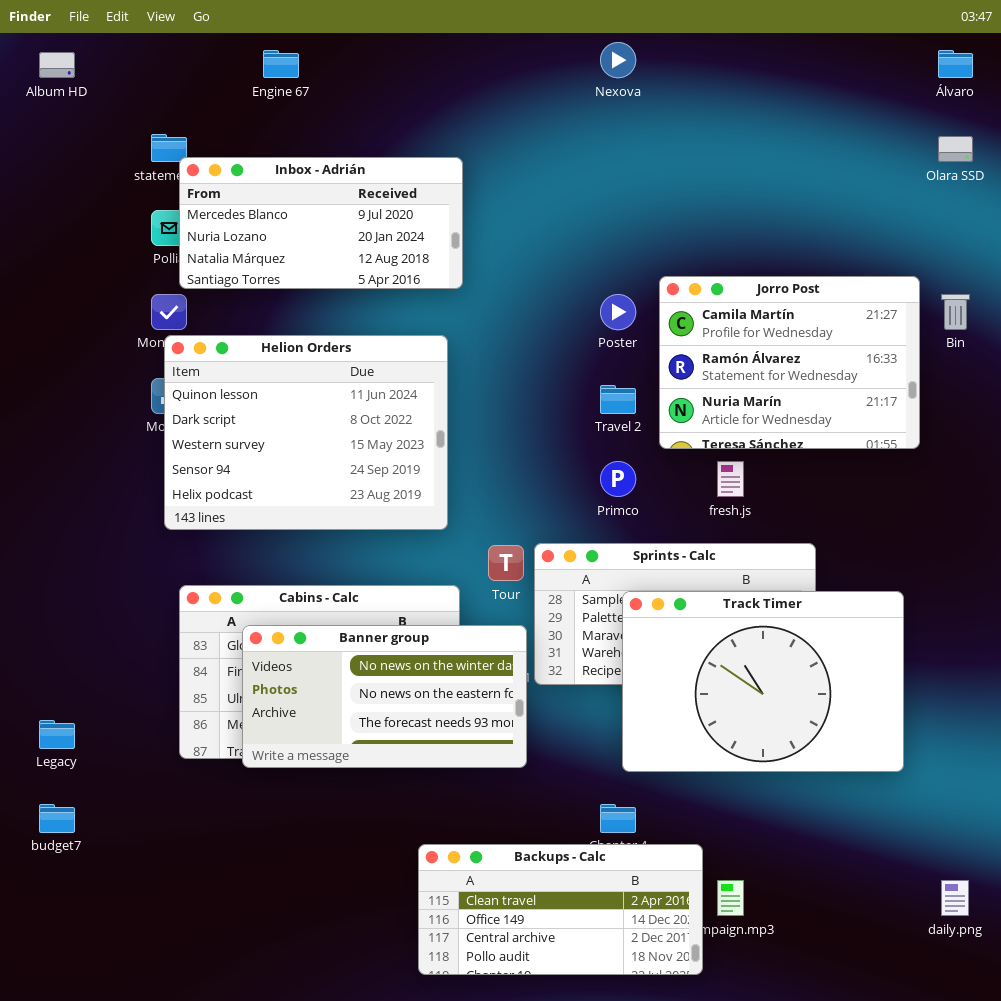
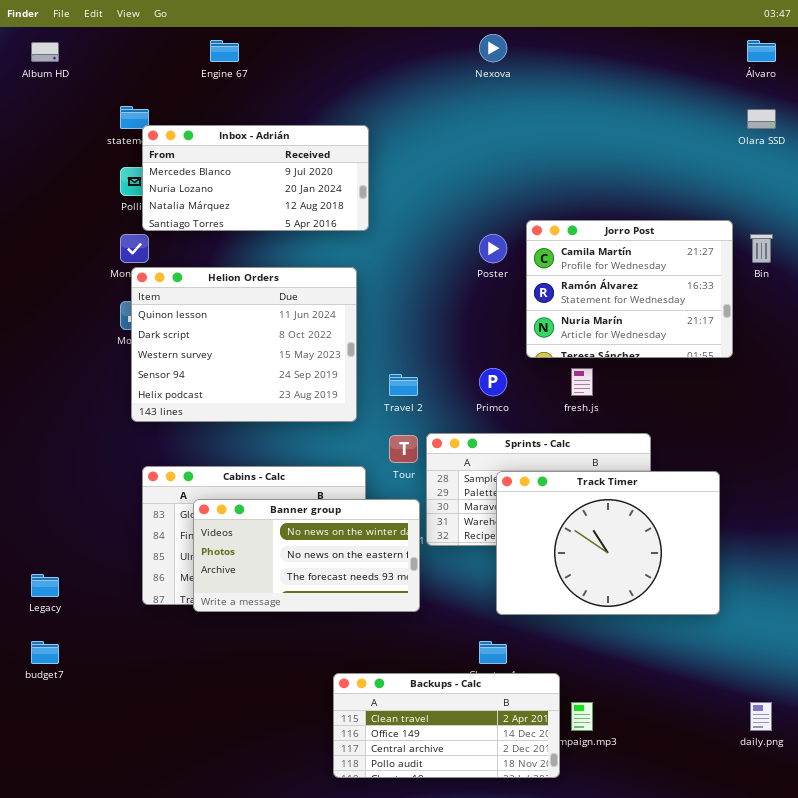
Travel 2: [600,385,636,414] -> [389,374,418,396], moved

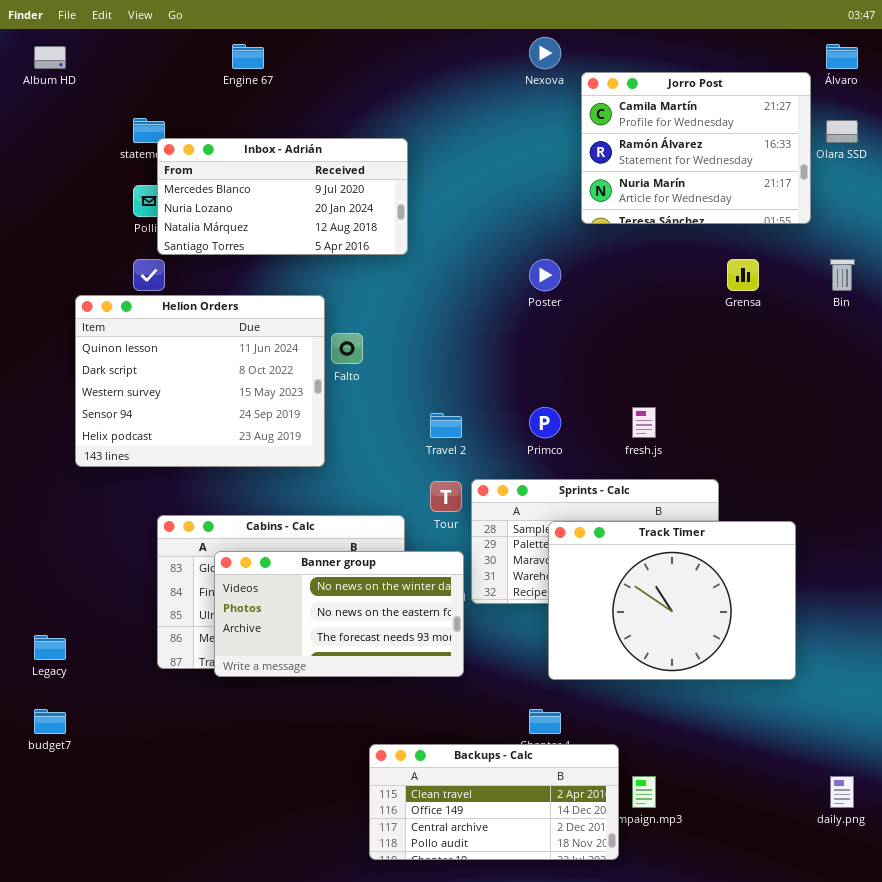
Jorro Post: [526,220,733,358] -> [581,72,811,224], moved
Helion Orders: [131,267,357,422] -> [75,295,325,467], moved

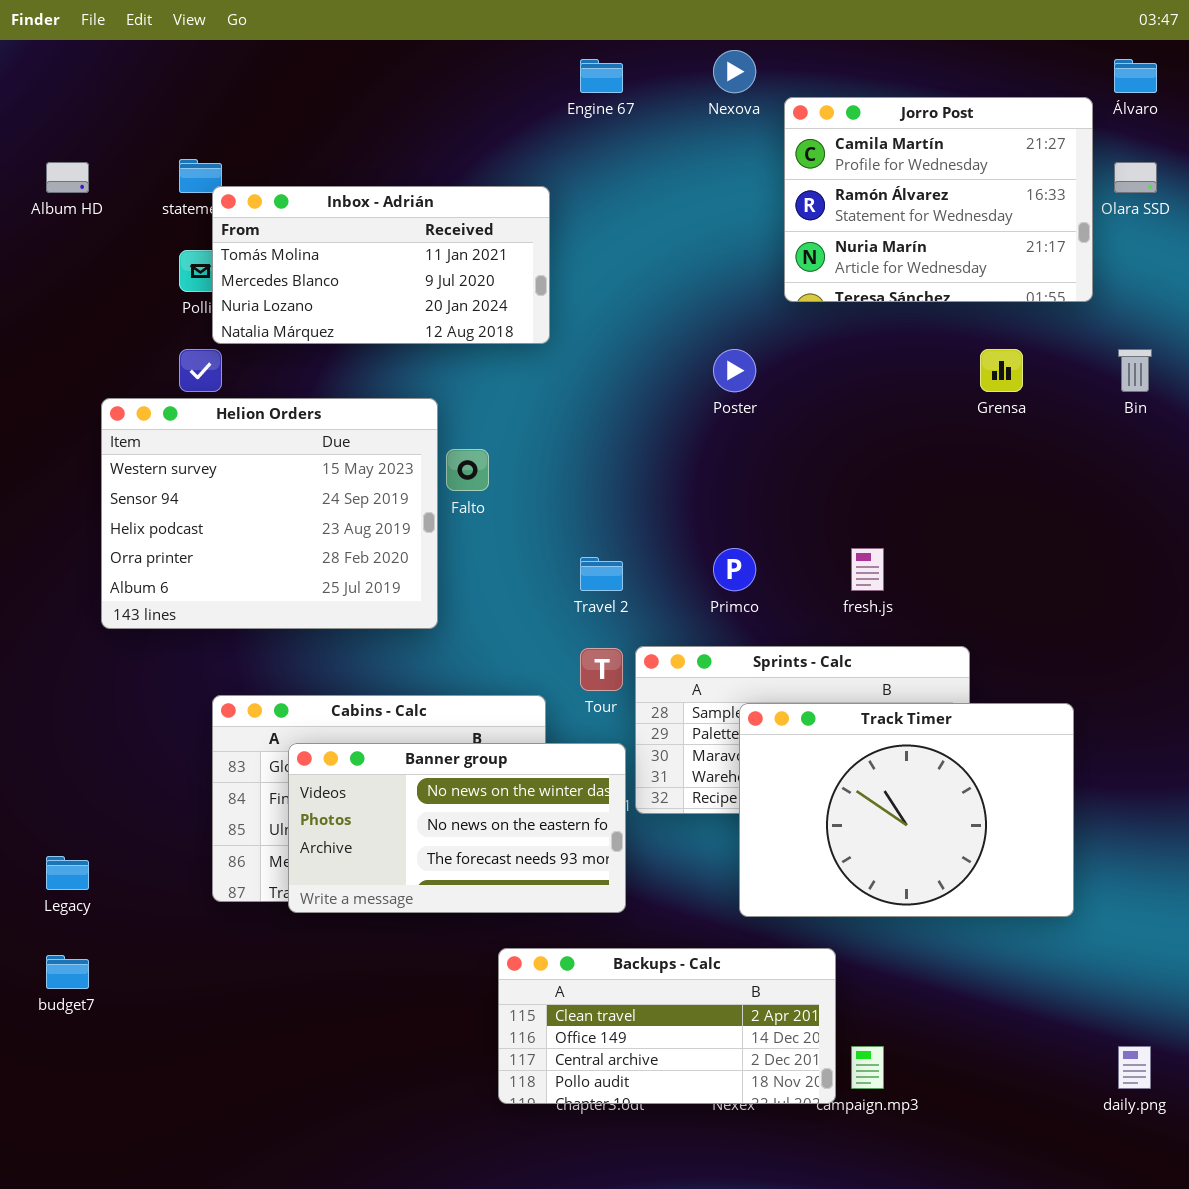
Engine 67: [232,44,264,69] -> [580,59,623,93], moved
Album HD: [34,46,66,69] -> [46,162,89,193], moved
Inbox - Adrián: [157,138,408,255] -> [212,186,550,344], scrolled up 1 row
Helion Orders: [75,295,325,467] -> [101,398,438,629], scrolled down 2 rows
Backups - Calc: [369,744,619,860] -> [498,948,836,1104], moved

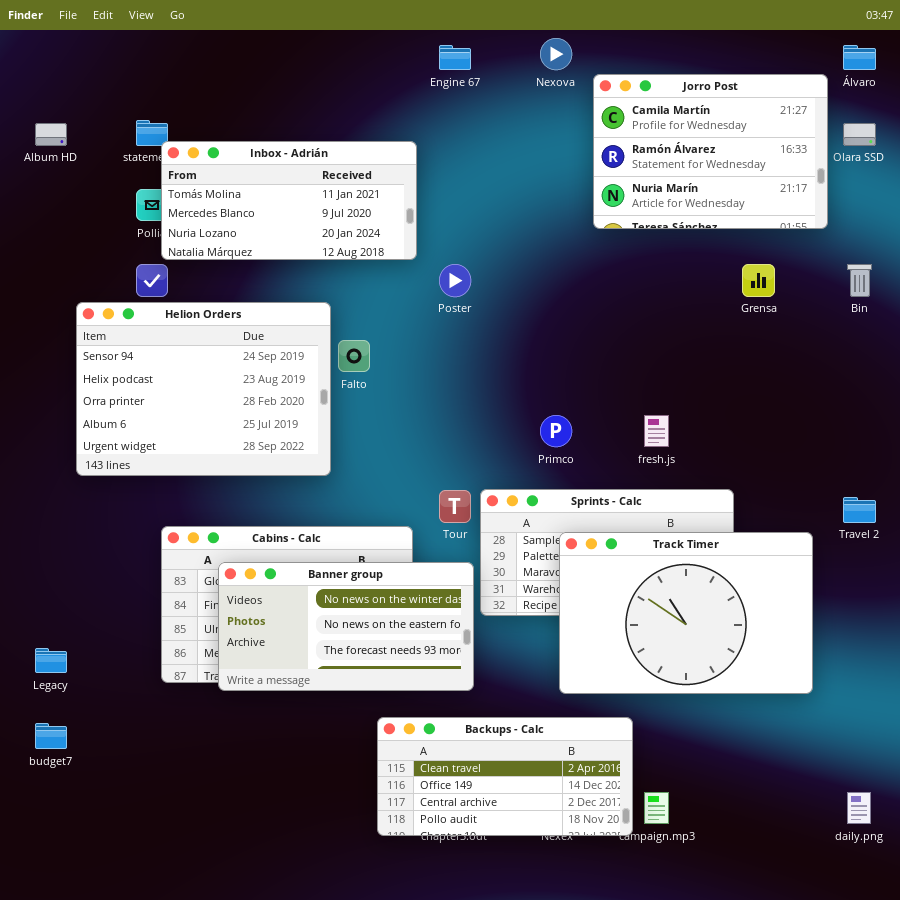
Poster: [713,349,756,392] -> [439,264,471,297], moved
Helion Orders: [101,398,438,629] -> [76,302,331,476], scrolled down 1 row
Travel 2: [580,557,623,591] -> [843,497,876,523], moved

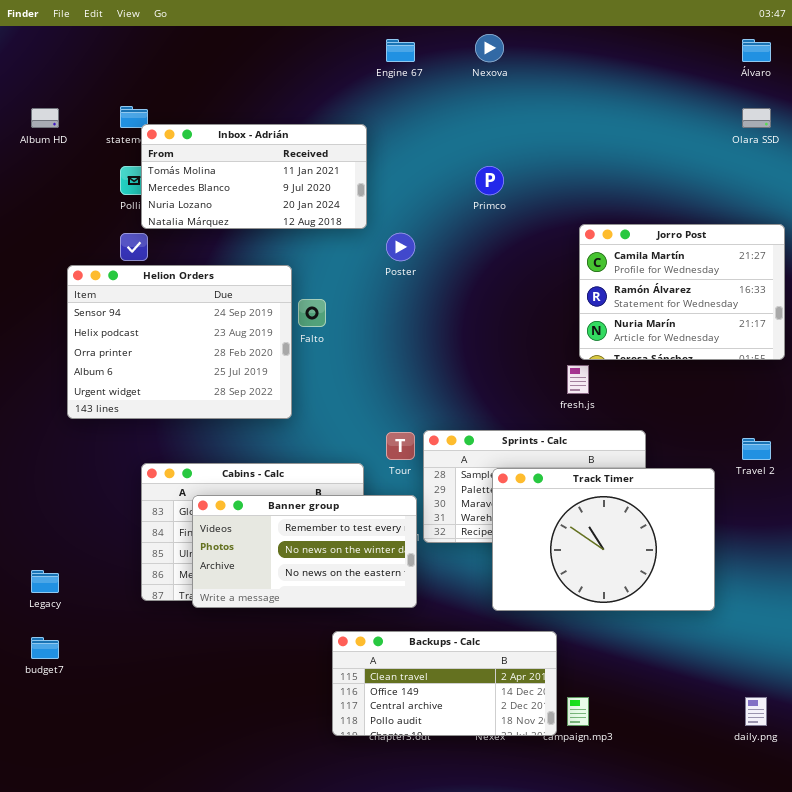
Jorro Post: [593,74,828,229] -> [579,224,785,360], moved
Primco: [540,415,572,447] -> [475,166,504,195], moved
Banner group: [218,562,474,691] -> [192,495,417,608], scrolled up 1 row

